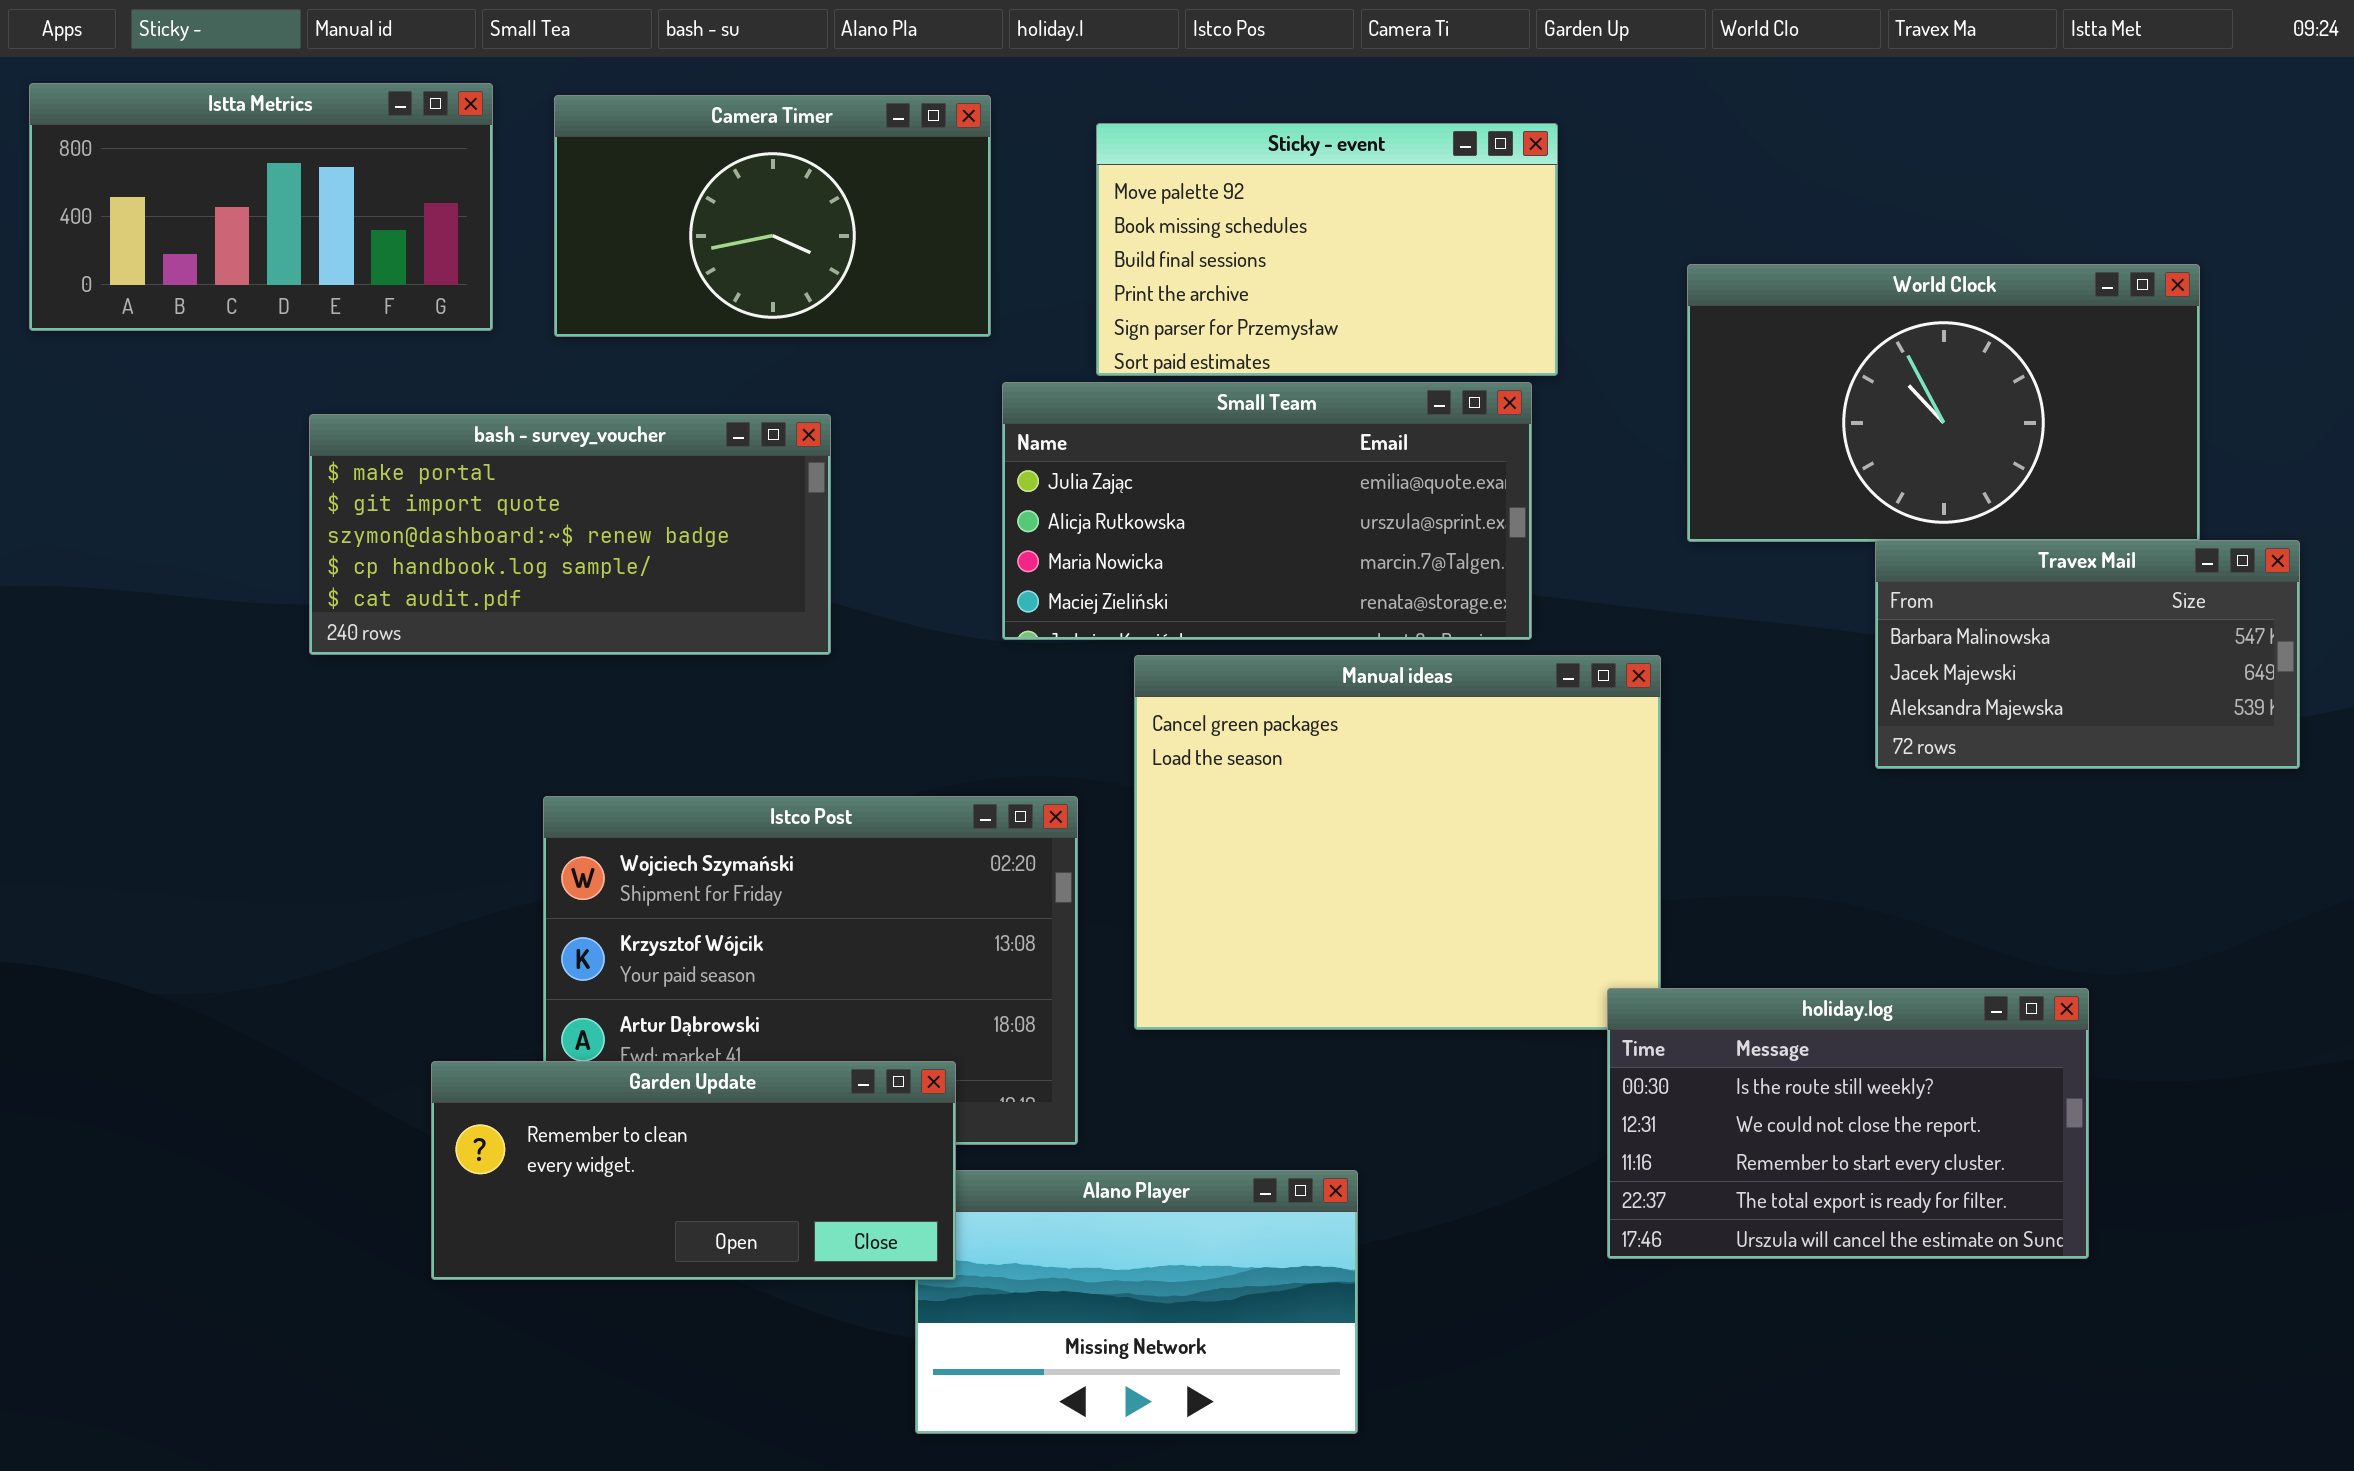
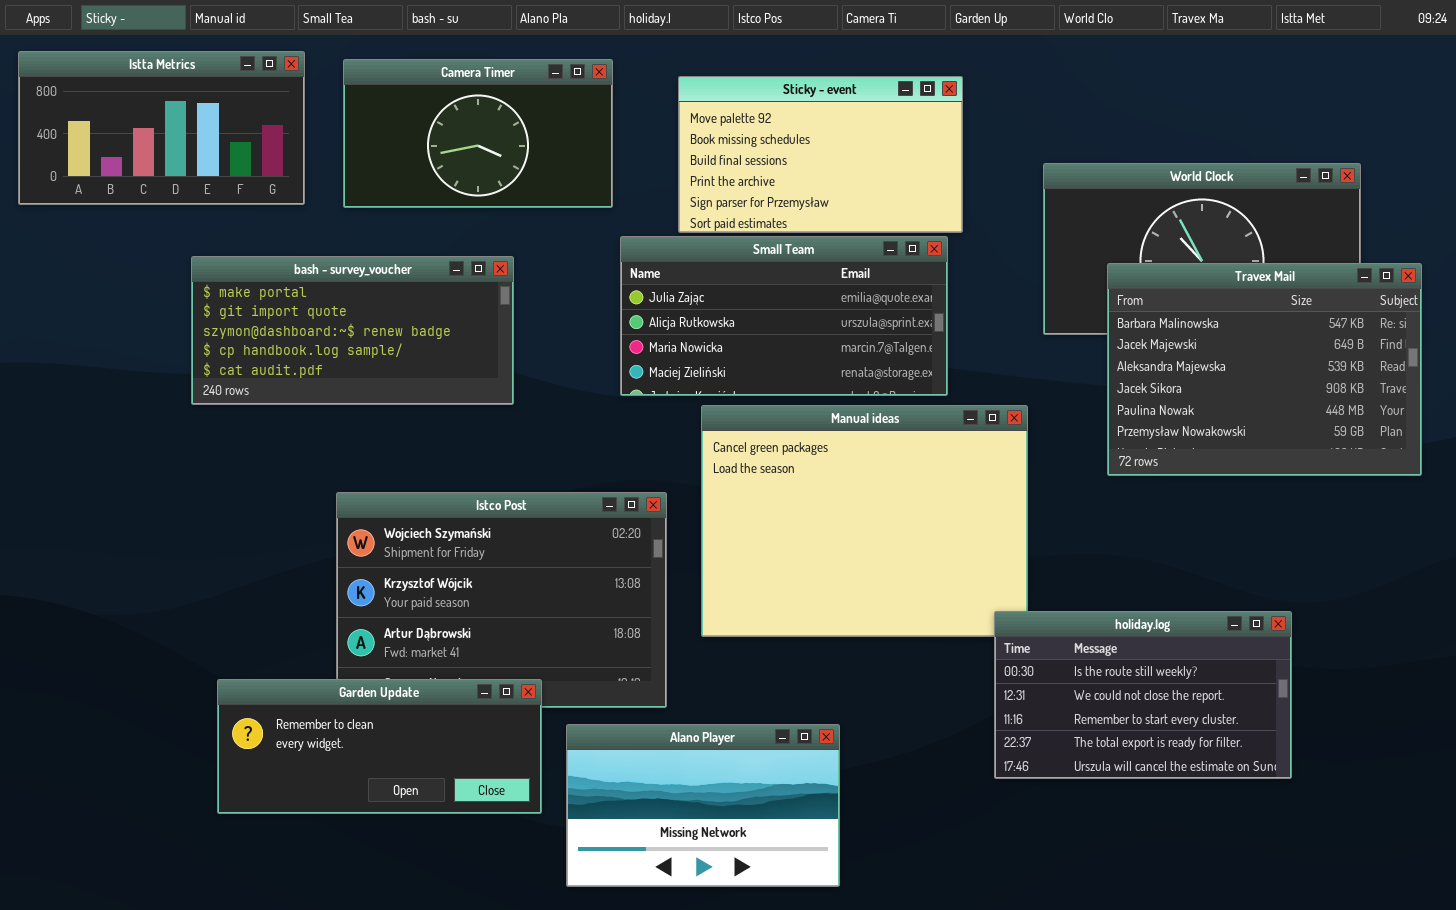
Travex Mail: [1875,540,2300,769] -> [1107,263,1422,476], resized
Garden Update: [431,1061,956,1280] -> [217,679,542,814], moved

